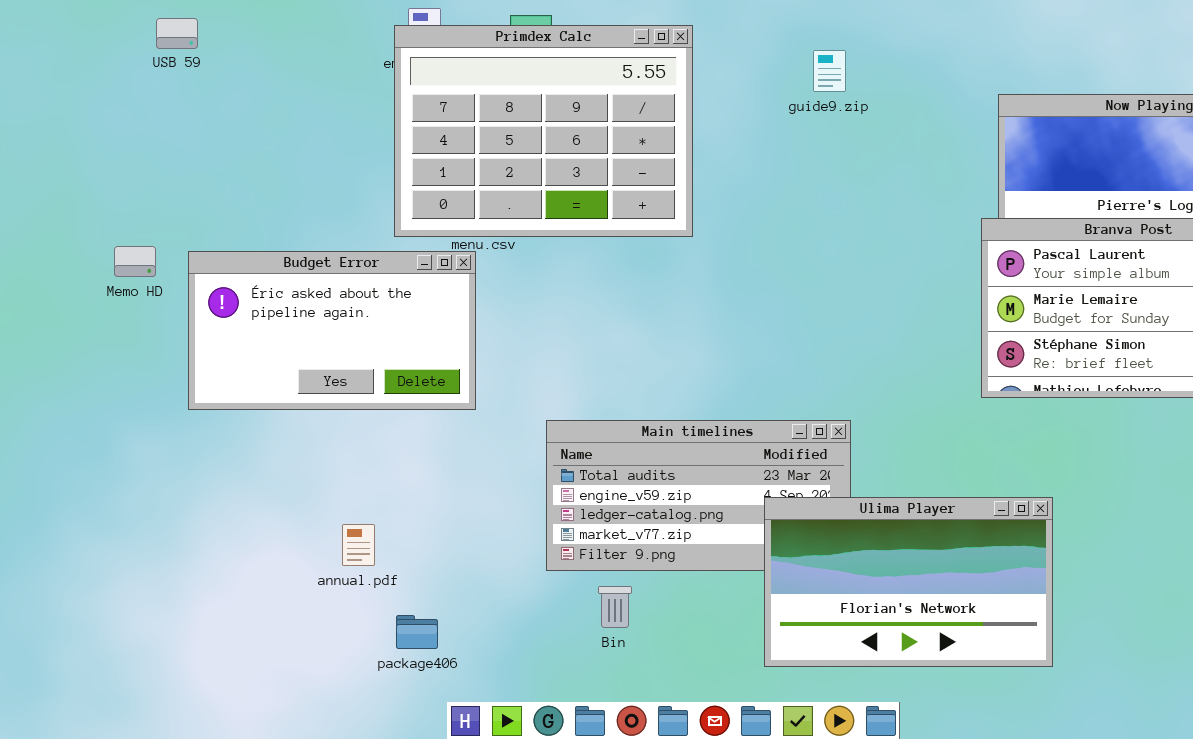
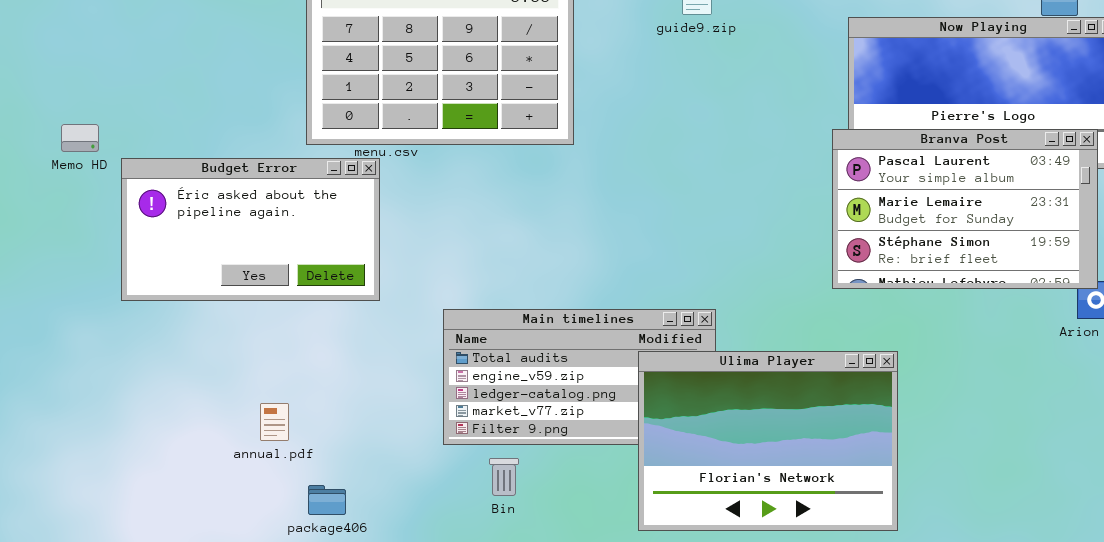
Memo HD: [114,246,156,277] -> [61,124,99,152], moved
Ulima Player: [764,497,1053,667] -> [638,351,898,531], resized

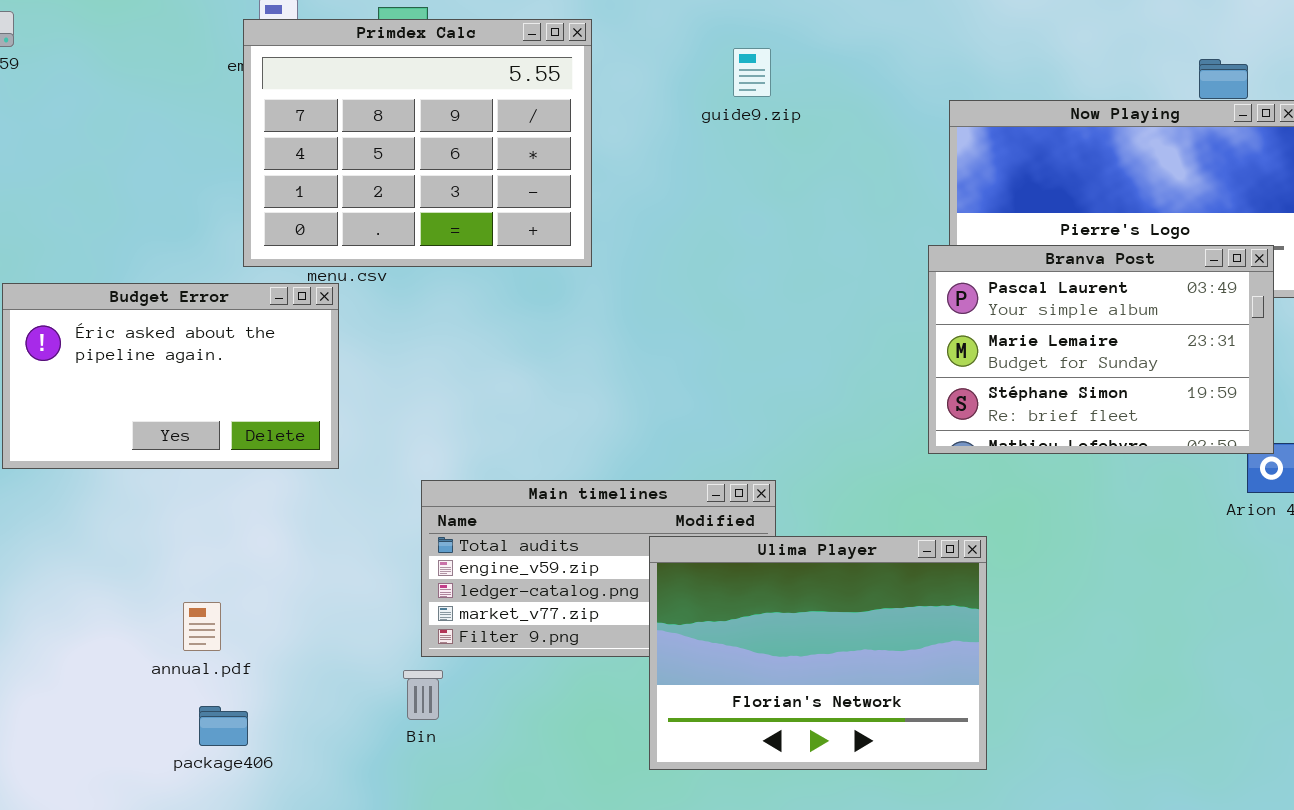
Ulima Player: [638,351,898,531] -> [649,536,987,770], moved
Bin: [489,458,519,496] -> [403,670,443,720], moved
package406: [308,485,346,515] -> [199,706,248,746], moved

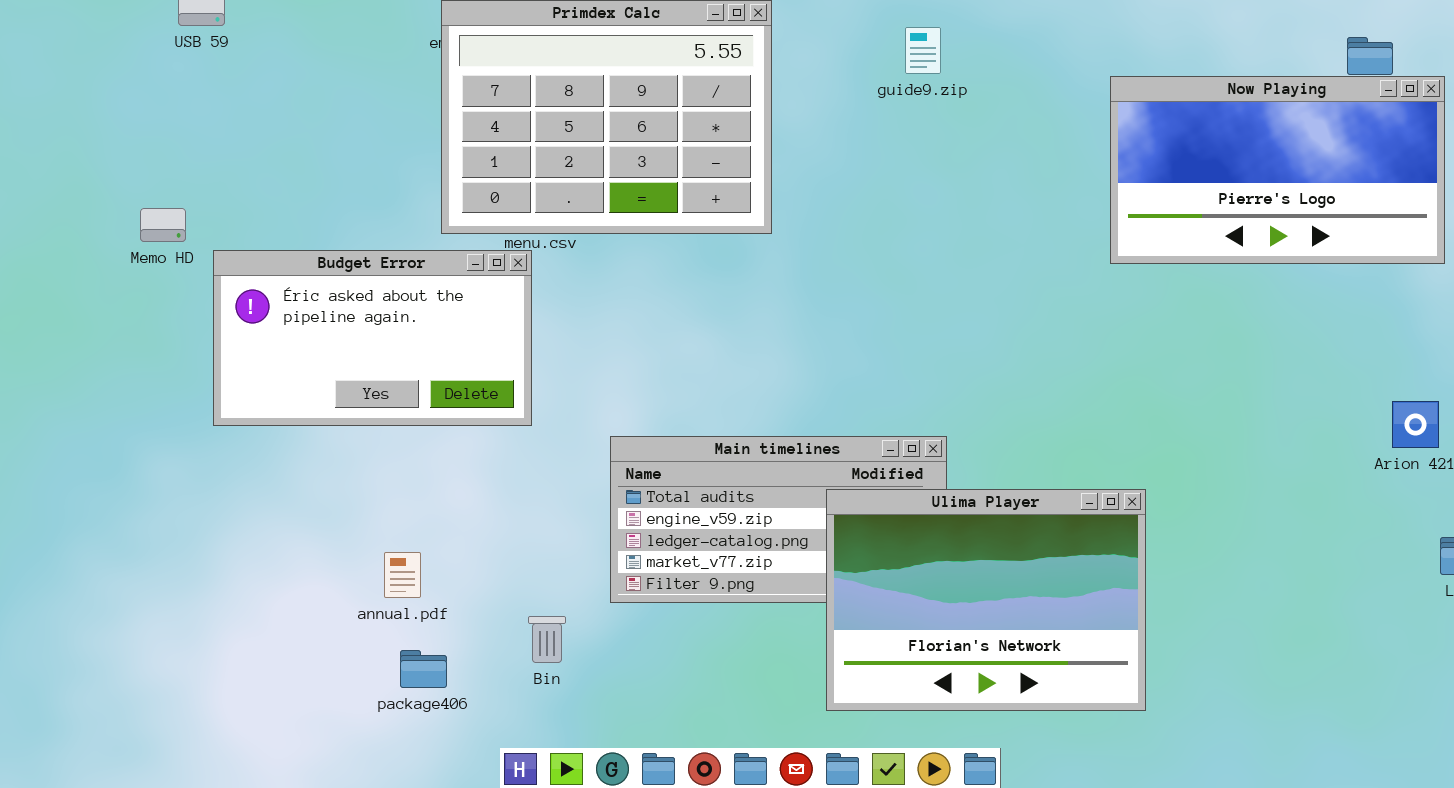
Branva Post: [928,245,1274,454] -> none, closed
Bin: [403,670,443,720] -> [528,616,566,663], moved

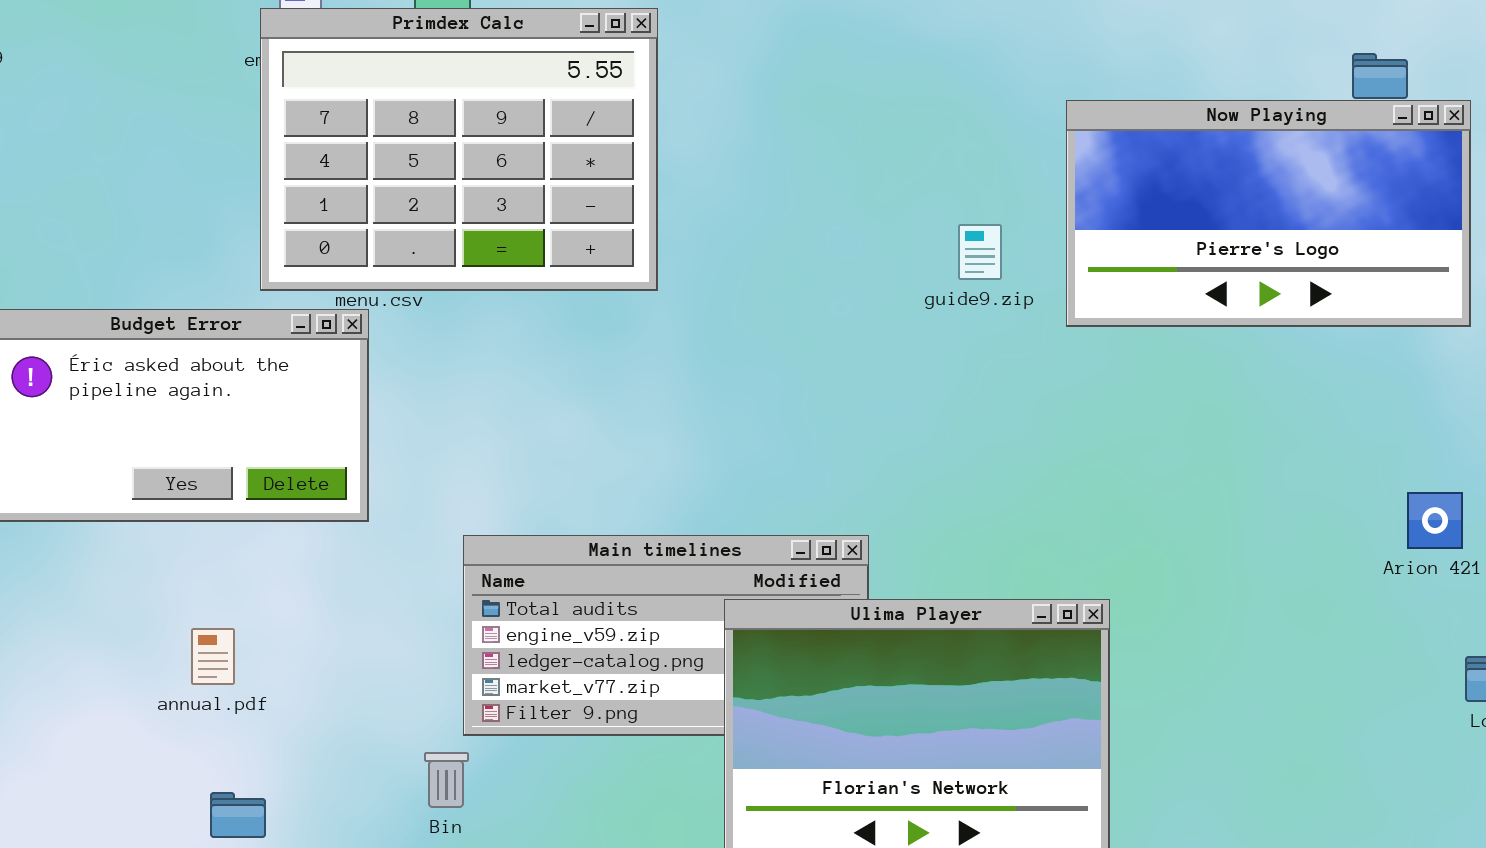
guide9.zip: [905,27,941,74] -> [958,224,1002,280], moved
annual.pdf: [384,552,421,598] -> [191,628,235,685], moved
Bin: [528,616,566,663] -> [424,752,469,808], moved

